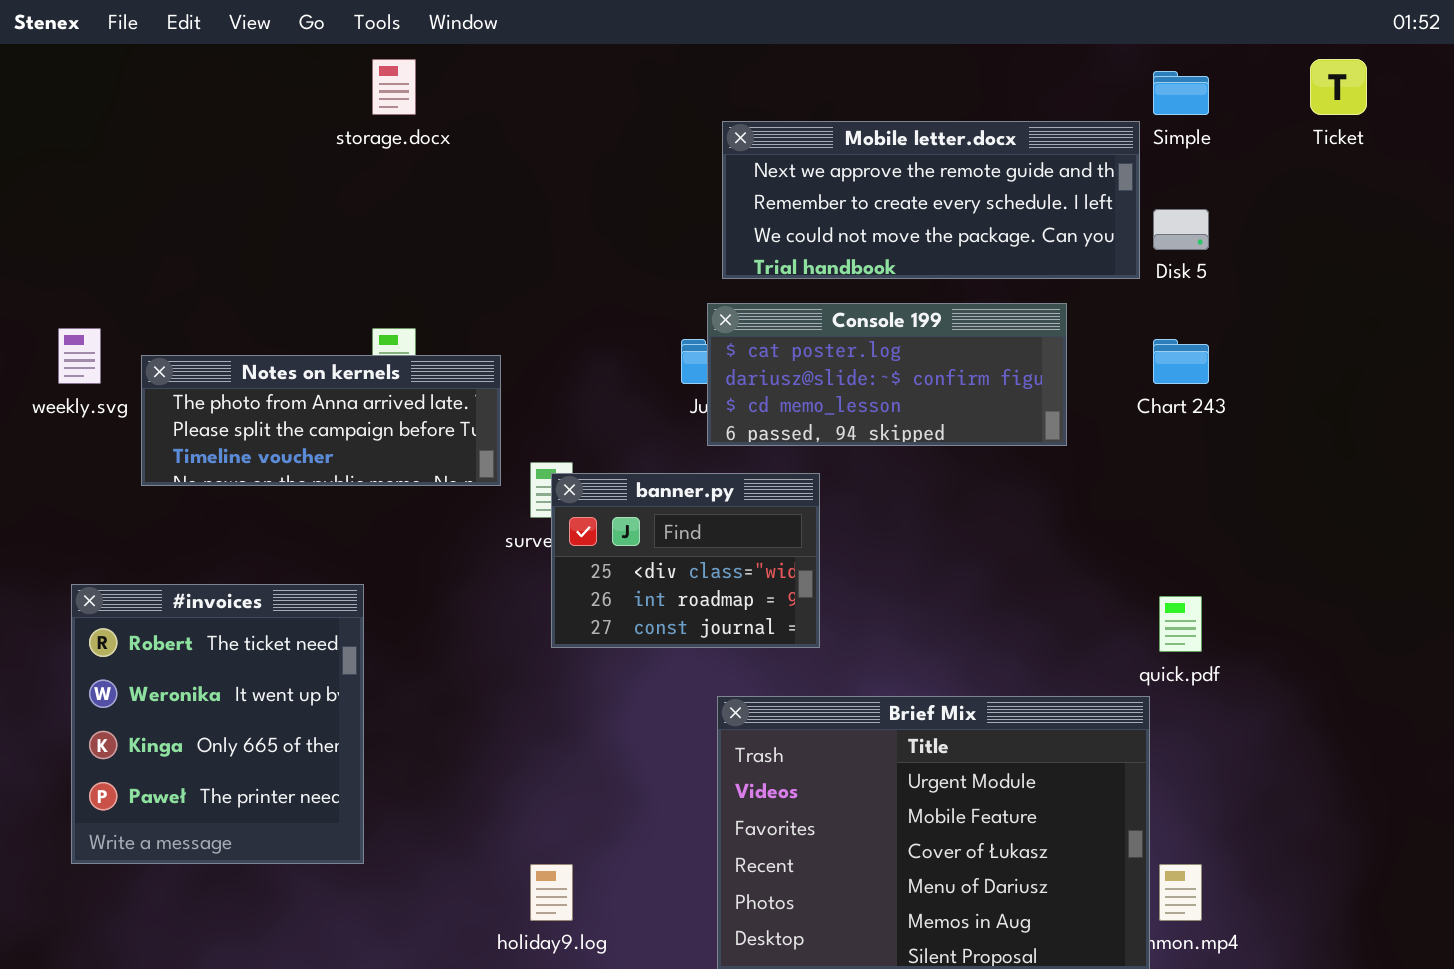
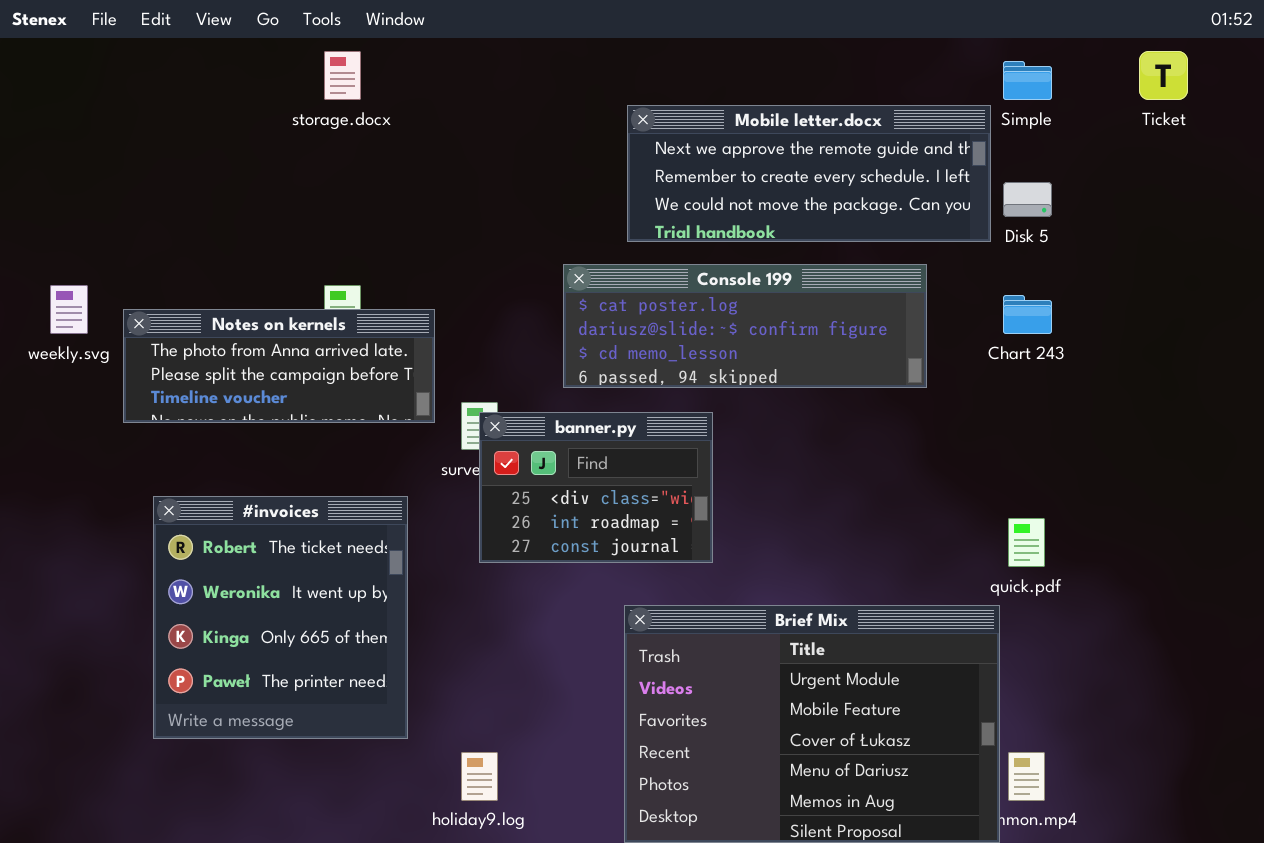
Console 199: [707,303,1067,446] -> [563,264,927,388], resized
#invoices: [71,584,364,864] -> [153,496,408,739], moved

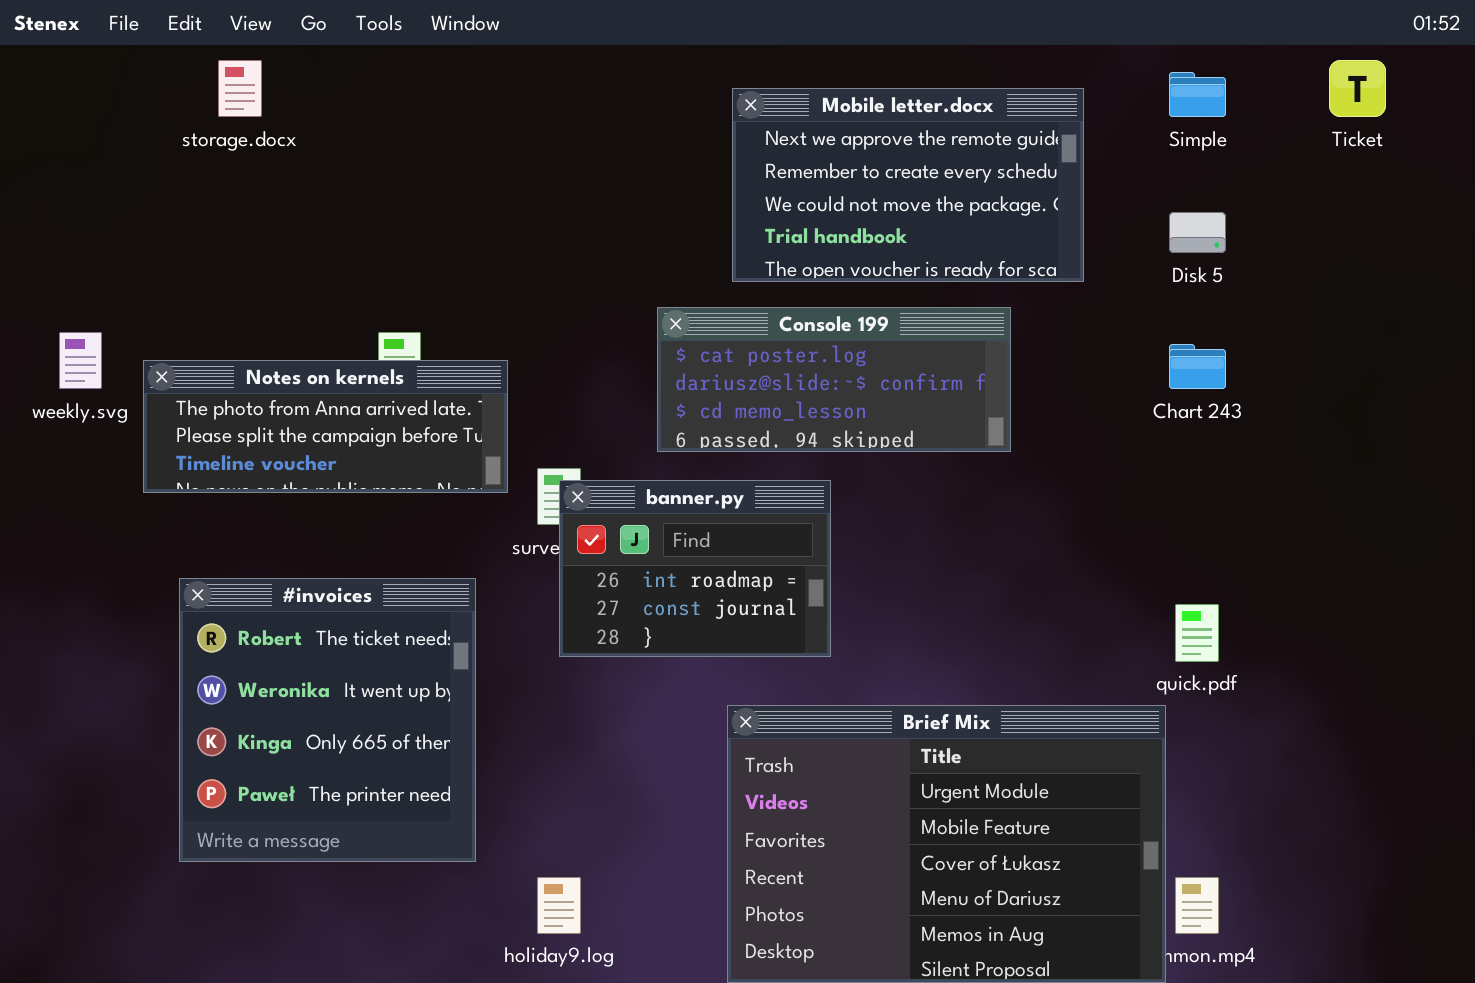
storage.docx: [324,51,361,100] -> [218,60,262,117], moved
Mobile letter.docx: [627,105,991,242] -> [732,88,1084,282], resized
Console 199: [563,264,927,388] -> [657,307,1011,452], resized
banner.py: [479,412,713,563] -> [559,480,831,657], scrolled down 1 row

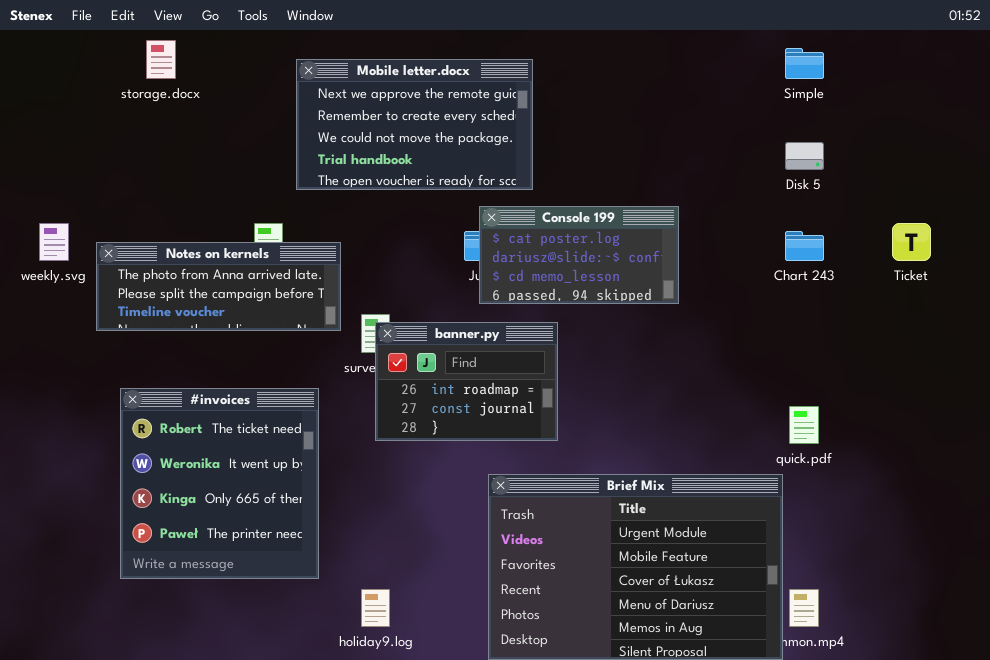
Ticket: [1329,60,1386,117] -> [892,223,931,261], moved
Mobile letter.docx: [732,88,1084,282] -> [296,59,533,190], moved
Console 199: [657,307,1011,452] -> [479,206,679,304], resized

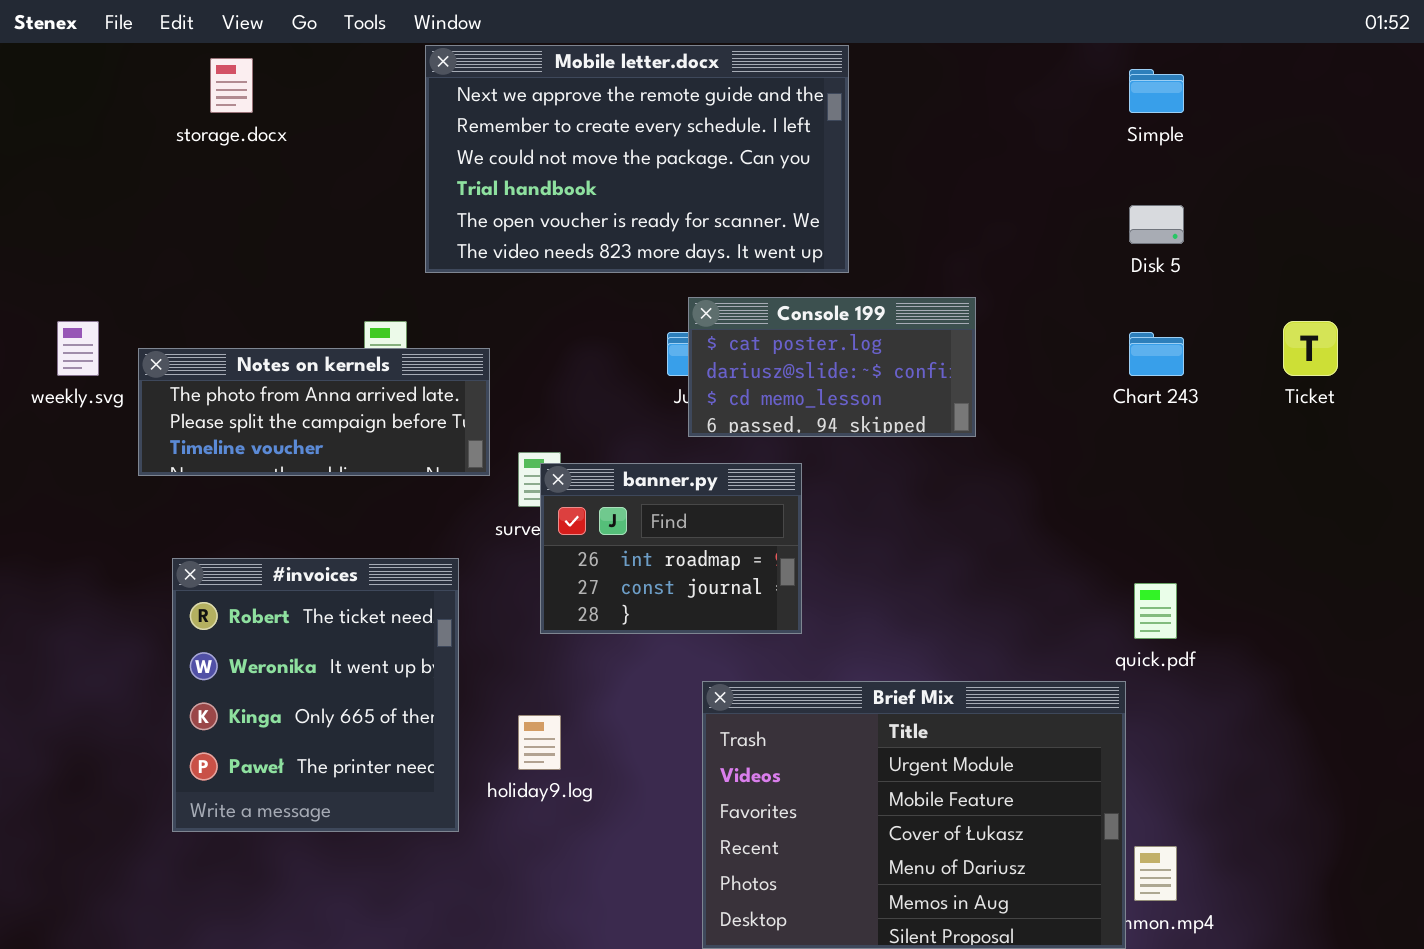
Mobile letter.docx: [296,59,533,190] -> [425,45,849,273], resized
holiday9.log: [361,589,390,627] -> [518,715,561,770], moved

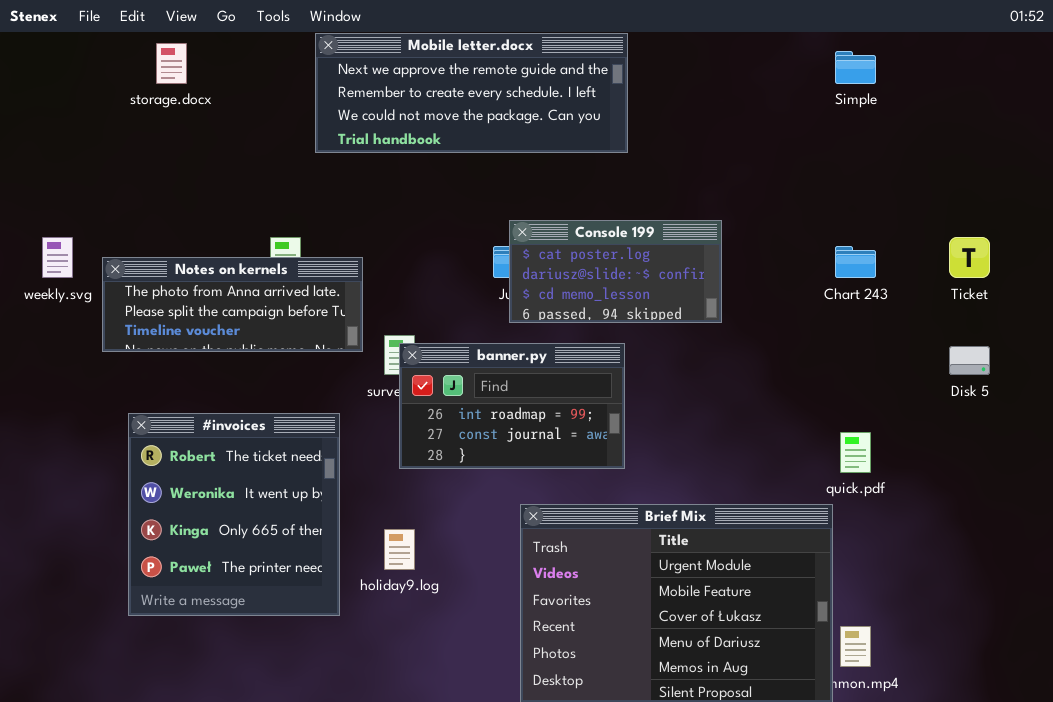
Mobile letter.docx: [425,45,849,273] -> [315,33,628,153], resized
Disk 5: [1129,205,1184,244] -> [949,346,990,375], moved
banner.py: [540,463,802,634] -> [399,343,625,469], resized

